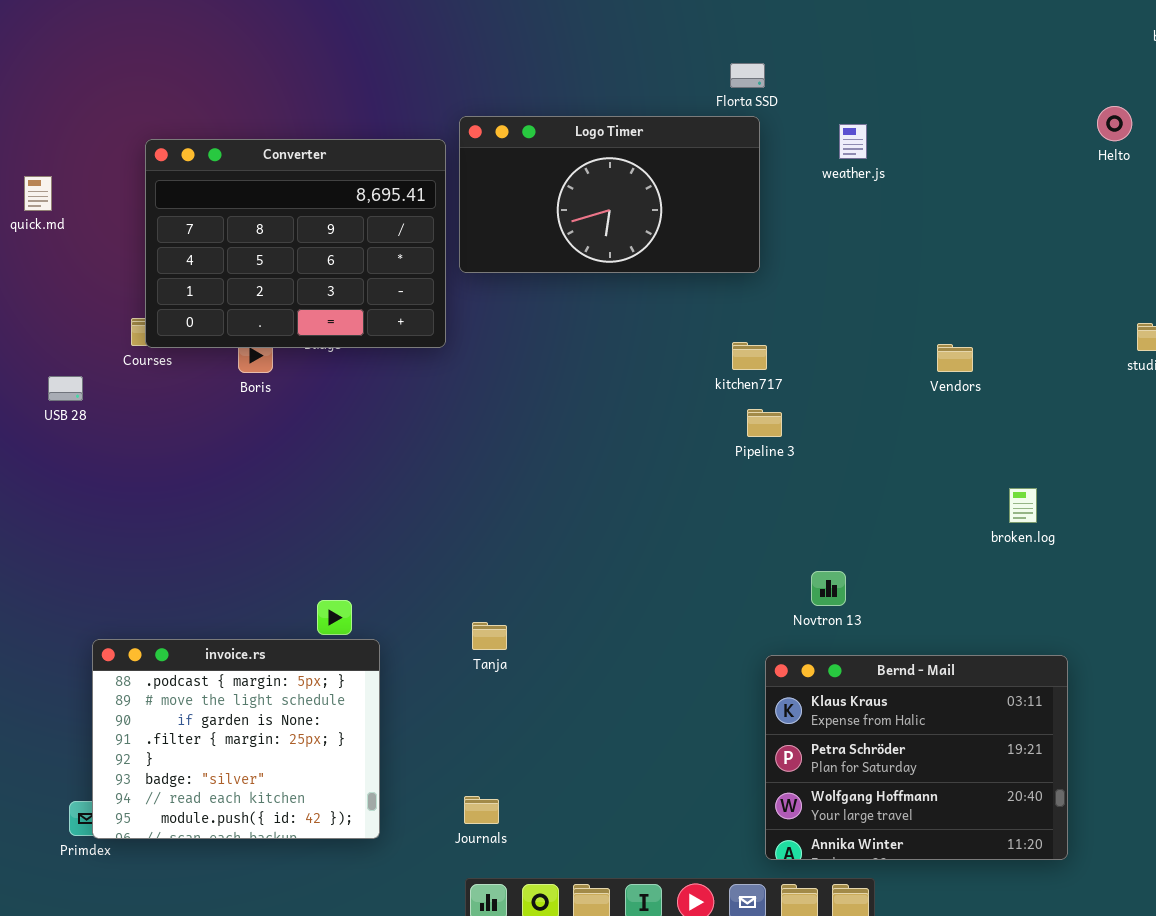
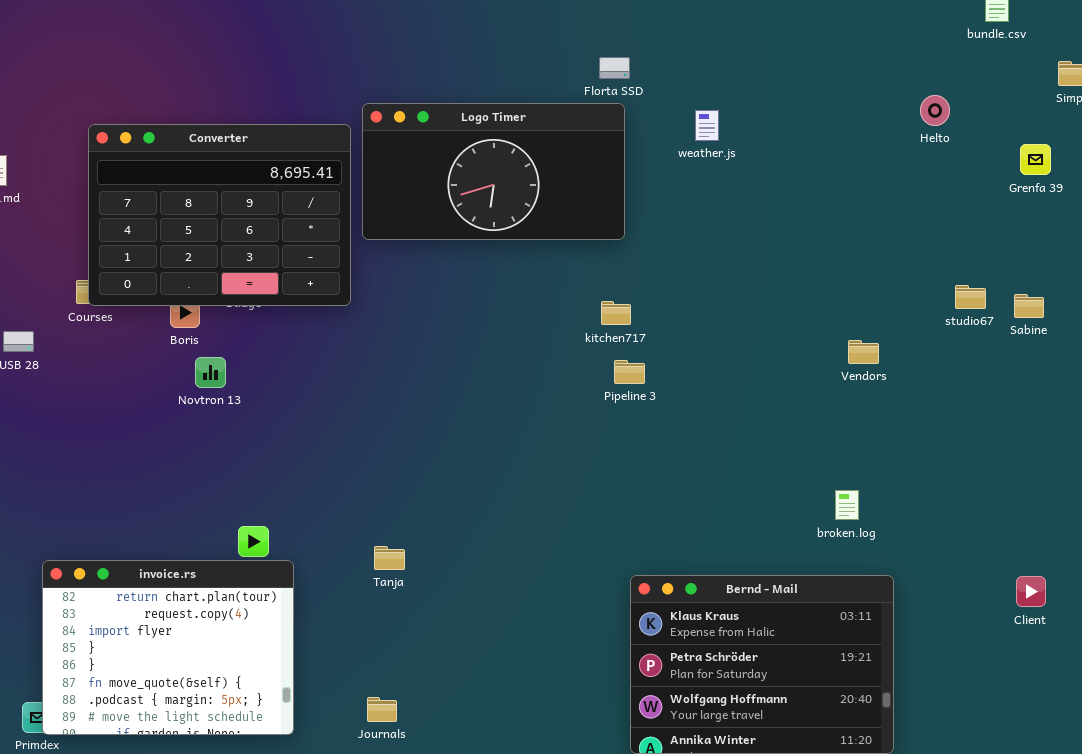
Vendors: [937,344,973,372] -> [848,340,879,364], moved
broken.log: [1009,488,1037,523] -> [835,490,859,520], moved
Novtron 13: [811,571,846,606] -> [195,357,226,388], moved
invoice.rs: [92,639,380,839] -> [42,560,294,735], scrolled up 6 rows

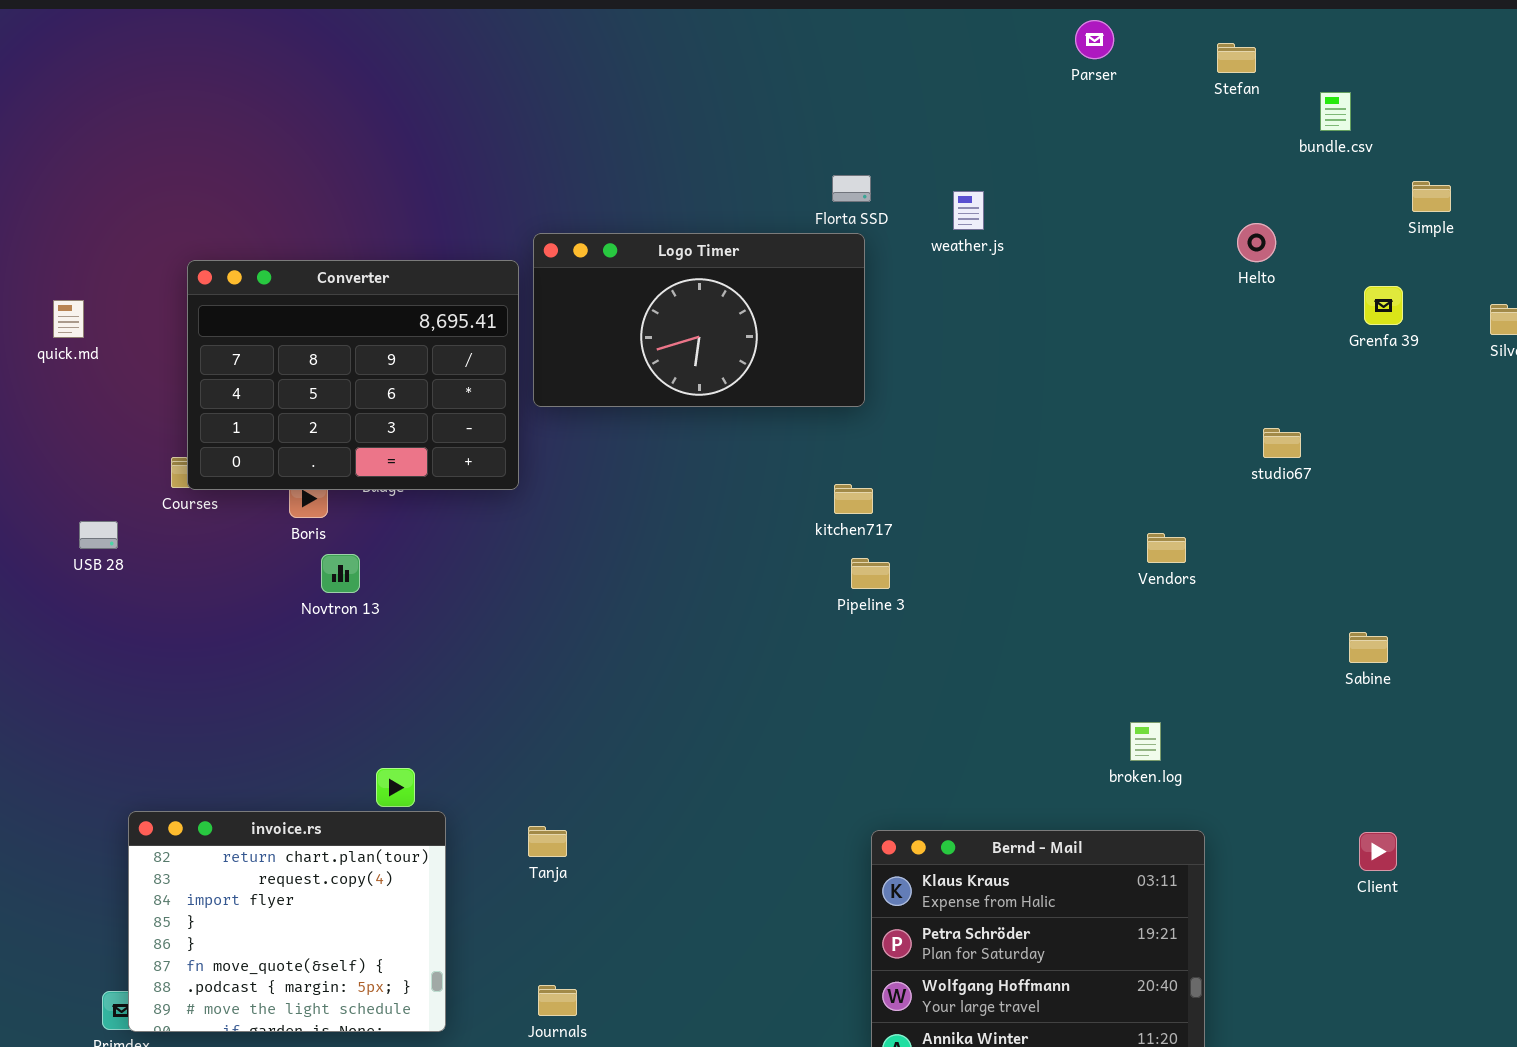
weather.js: [695,110,719,141] -> [953,191,984,230], moved
studio67: [955,285,986,309] -> [1263,428,1301,458], moved
Sabine: [1014,294,1044,318] -> [1349,632,1388,663], moved
Tanja: [374,546,405,570] -> [528,826,567,857], moved

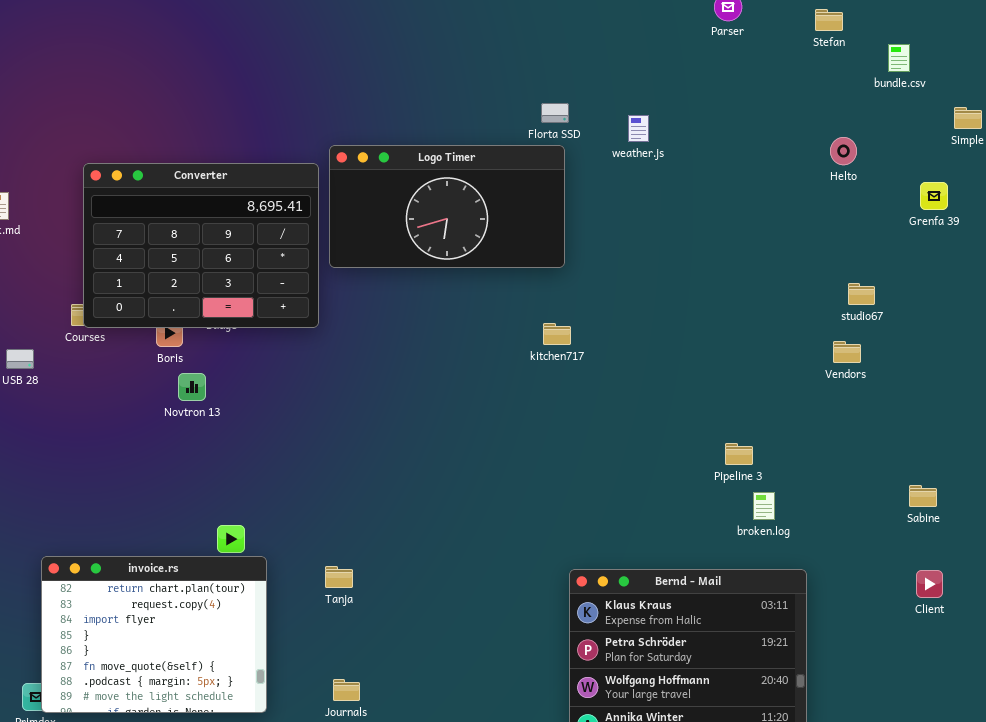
Vendors: [1147,533,1186,563] -> [833,341,861,363], moved
Pipeline 3: [851,558,890,589] -> [725,443,753,465], moved
Sabine: [1349,632,1388,663] -> [909,485,937,507], moved

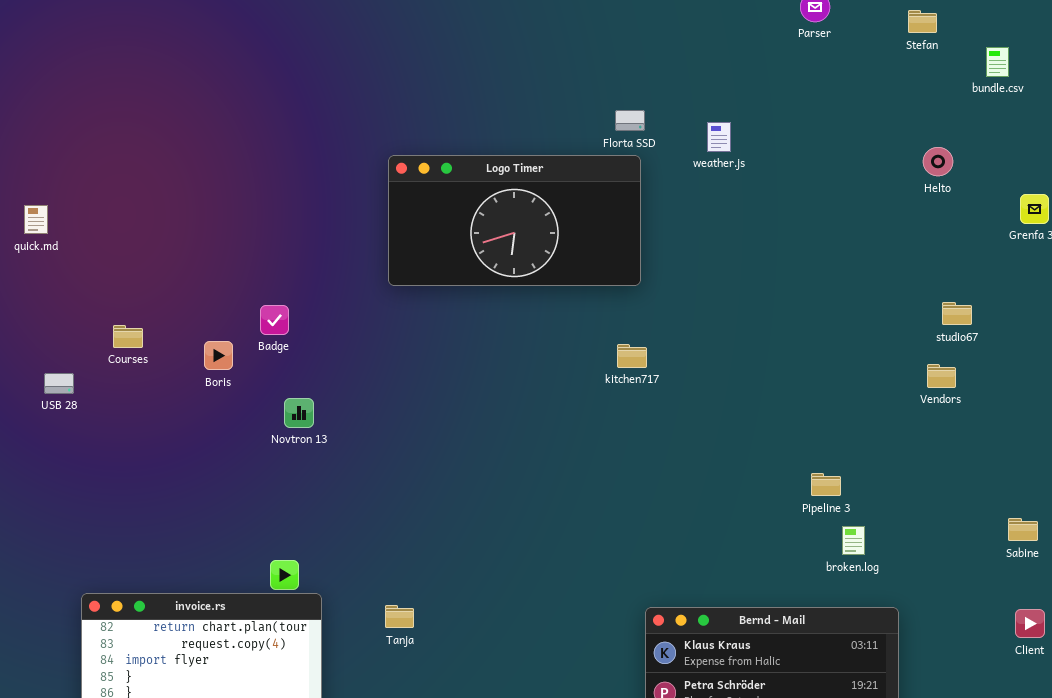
Converter: [83,163,319,328] -> none, closed
Novtron 13: [178,373,206,401] -> [284,398,314,428], moved

